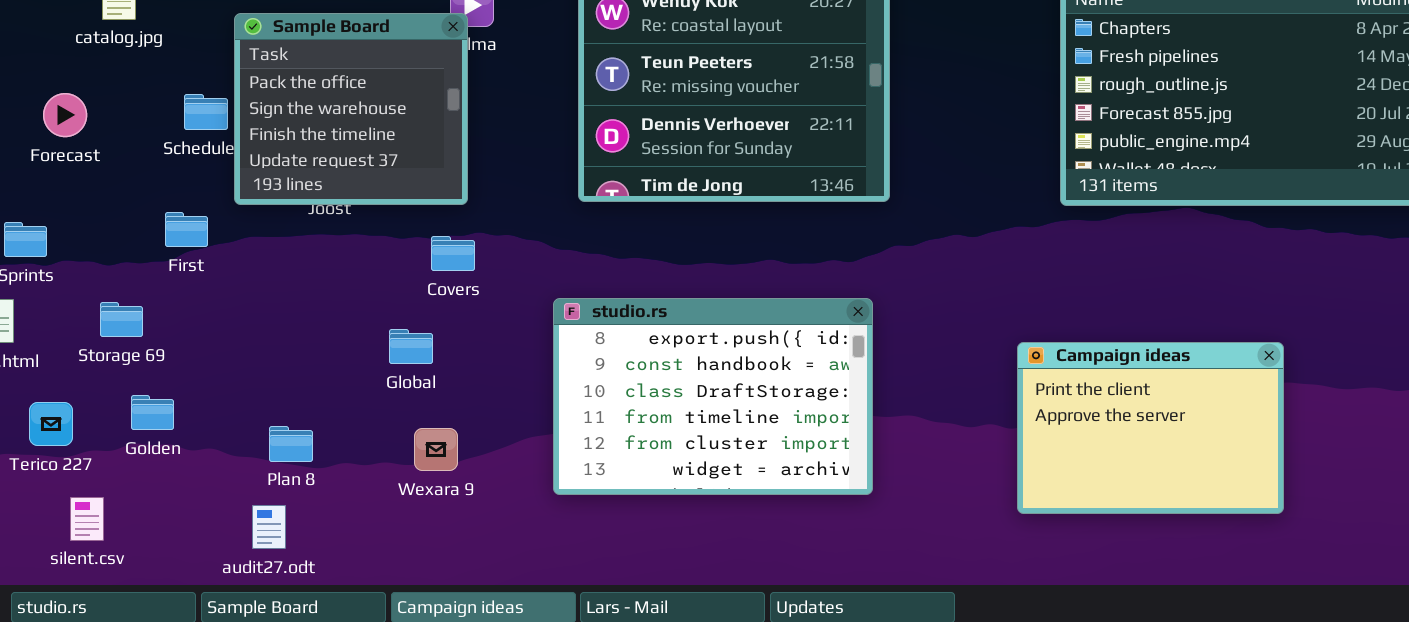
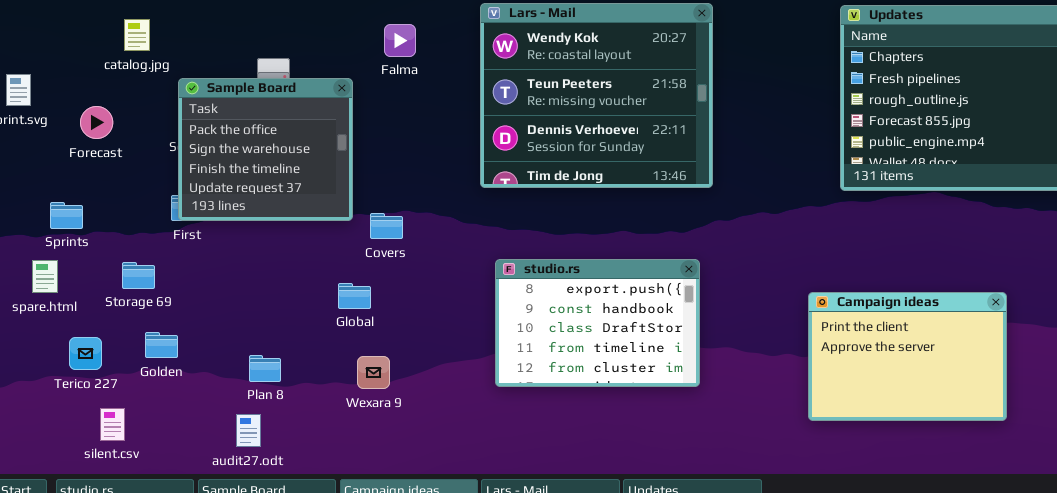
Sample Board: [234,13,468,205] -> [178,78,353,221], moved
studio.rs: [553,298,873,495] -> [495,259,700,387], resized

